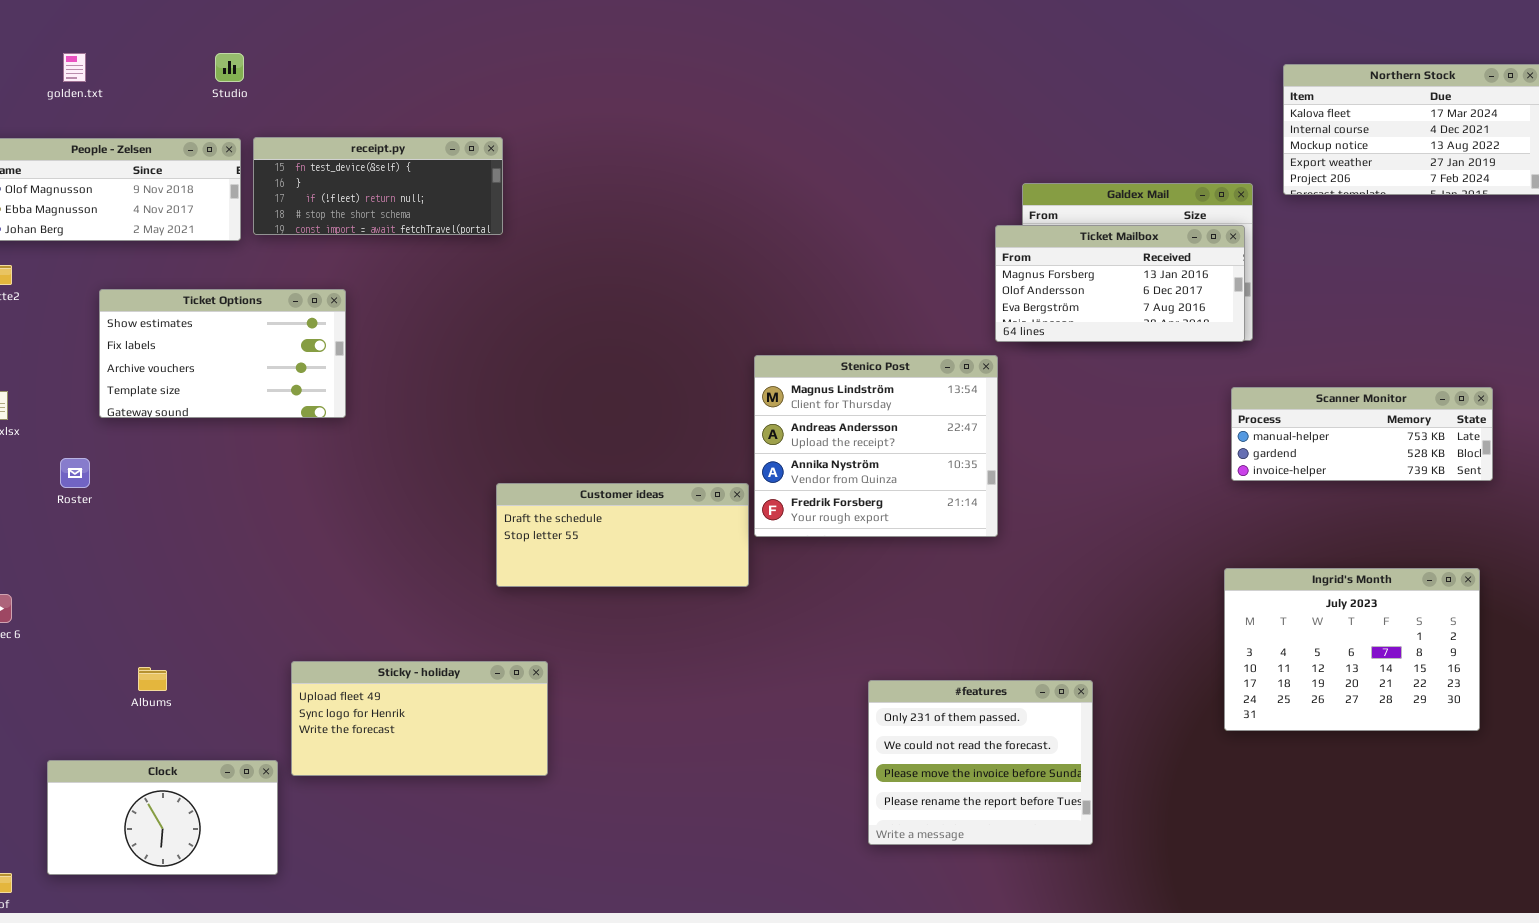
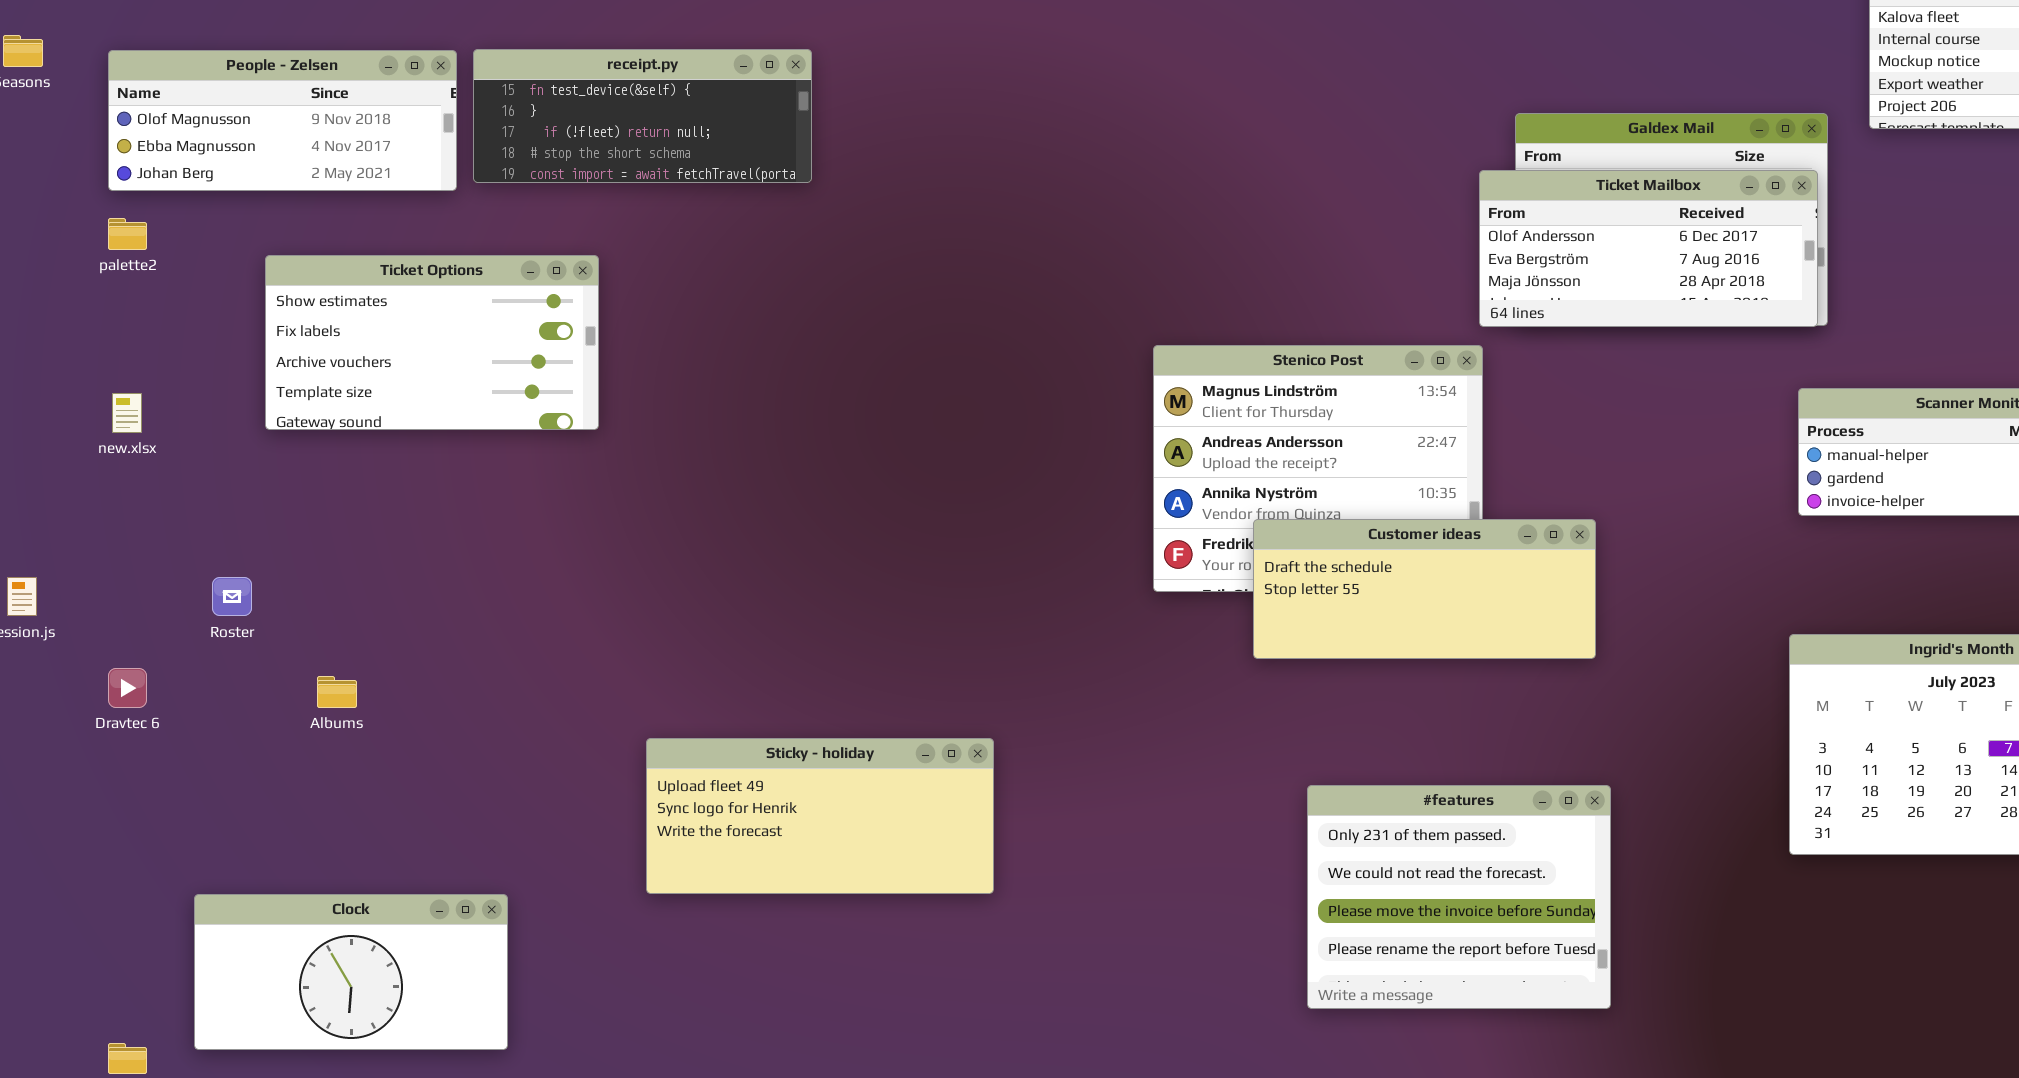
Ticket Mailbox: [995,225,1245,342] -> [1479,170,1818,327], scrolled down 1 row
Roster: [60,458,90,488] -> [212,577,252,616], moved
Customer ideas: [496,483,749,587] -> [1253,519,1596,659], moved
Sticky - holiday: [291,661,548,776] -> [646,738,994,894], moved
Albums: [138,667,167,691] -> [317,676,357,708], moved

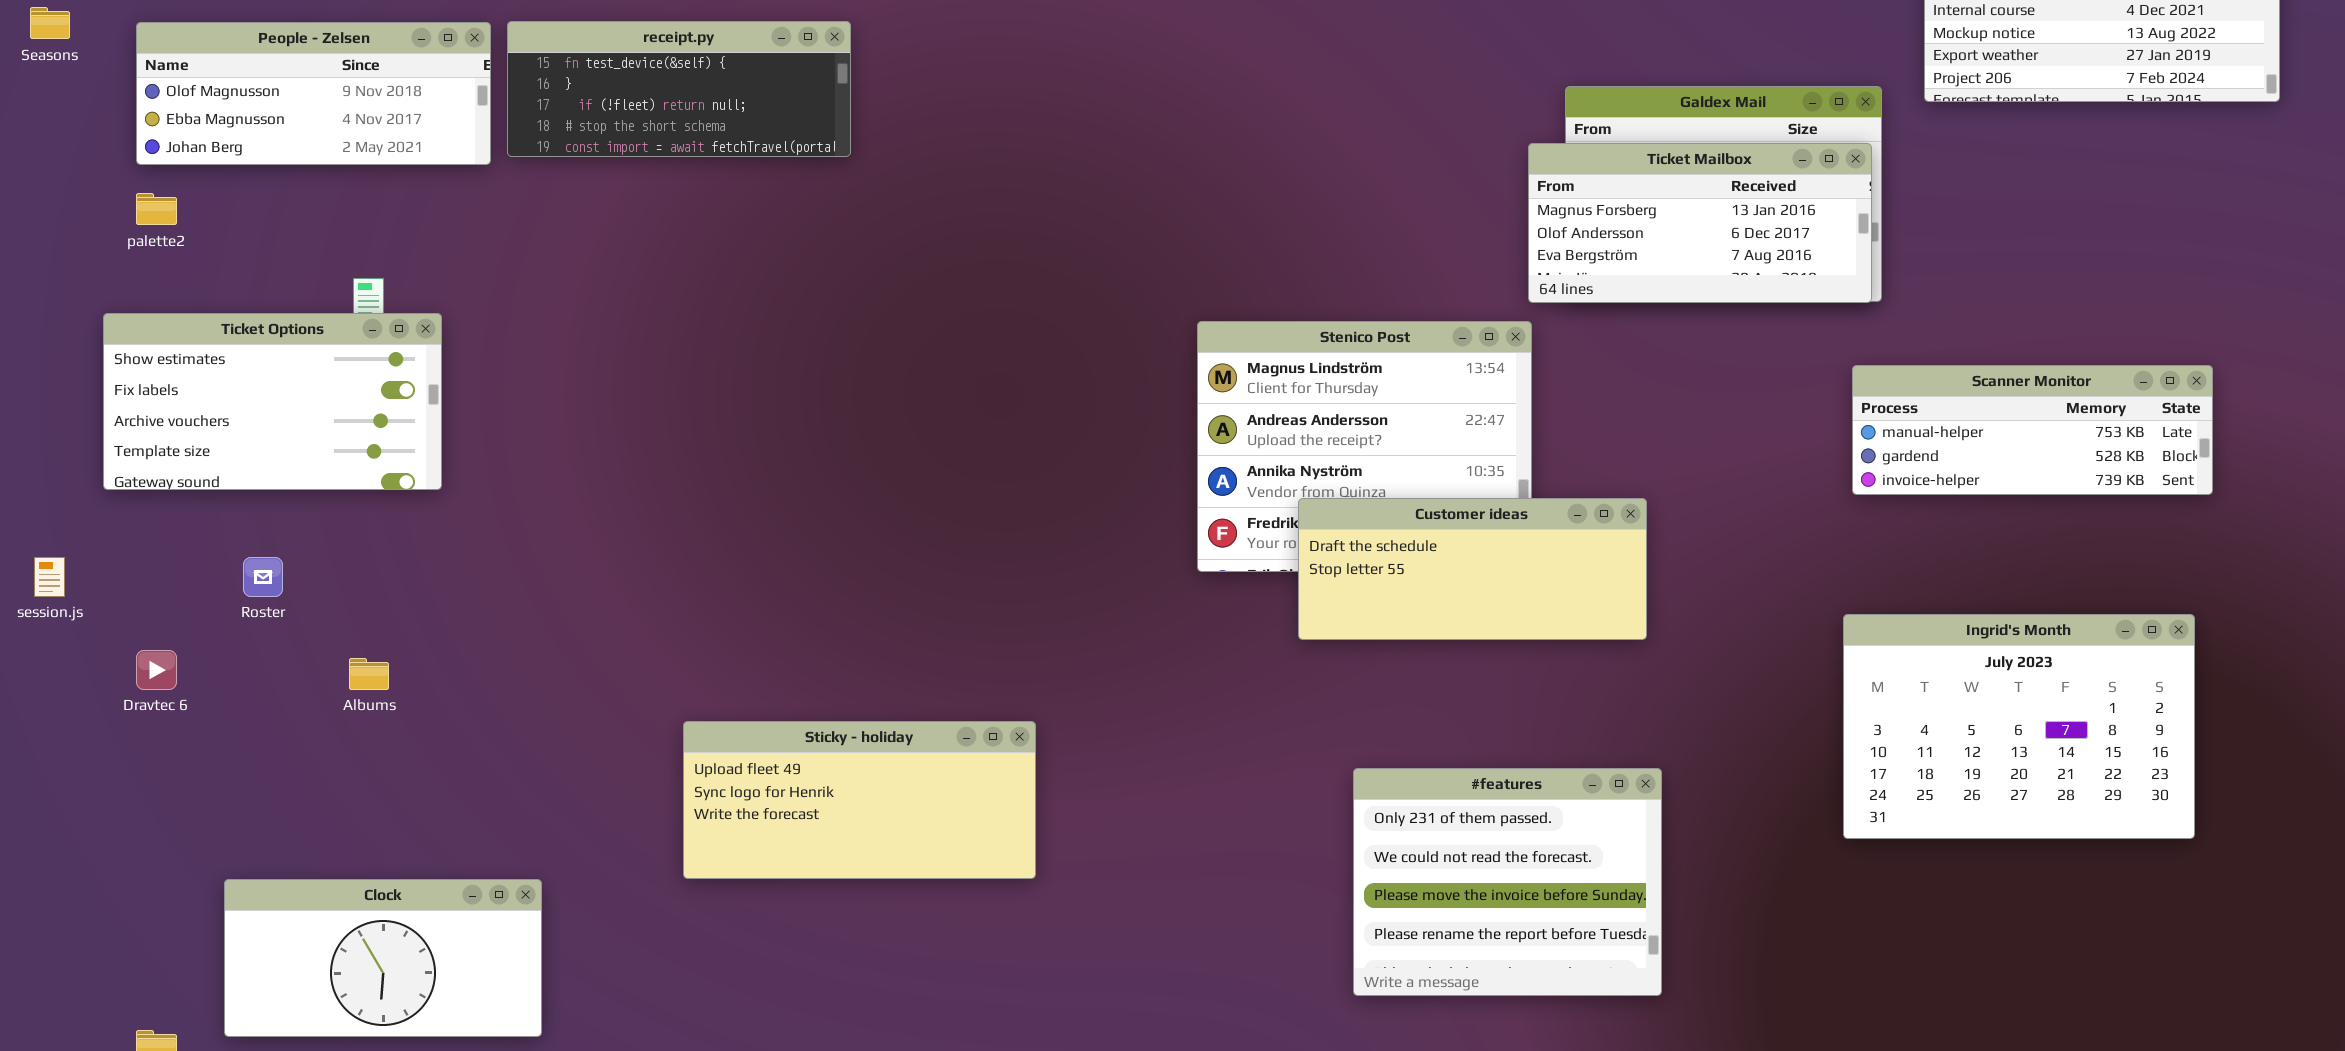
Ticket Mailbox: [1479,170,1818,327] -> [1528,143,1872,303], scrolled up 1 row
Ticket Options: [265,255,599,430] -> [103,313,442,490], moved

